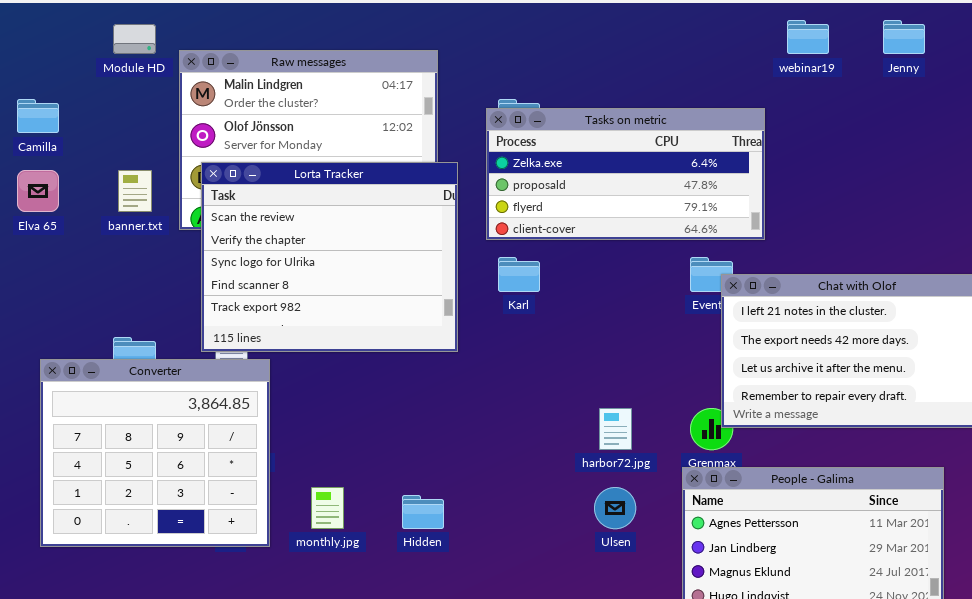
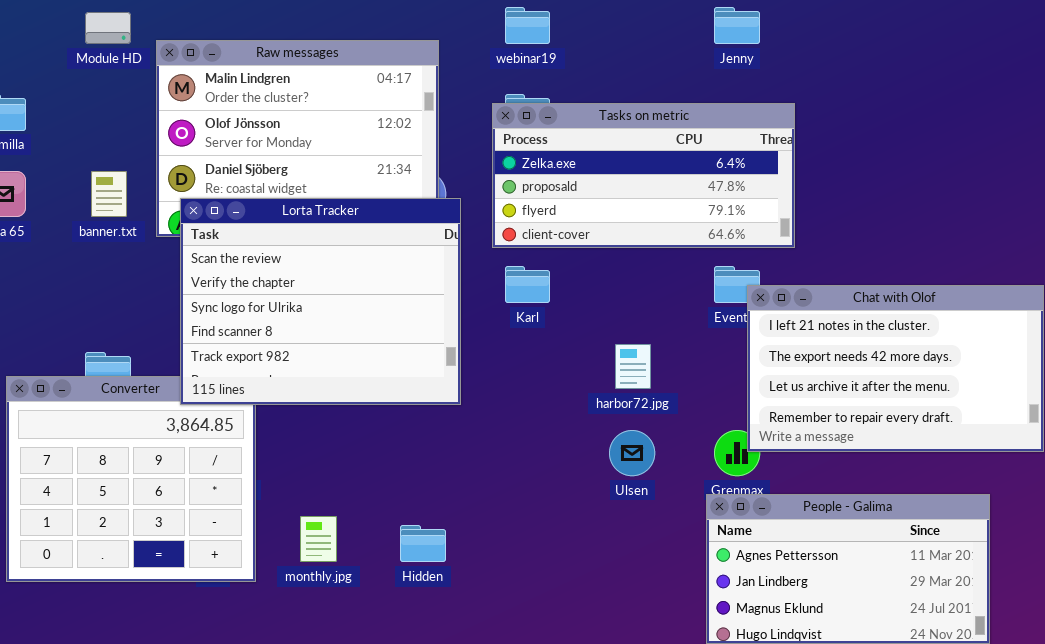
webinar19: [787,20,829,54] -> [505,7,550,44], moved
Jenny: [883,20,925,54] -> [714,7,760,44], moved
Lorta Tracker: [201,162,458,352] -> [180,198,461,405], moved
harbor72.jpg: [599,408,632,450] -> [615,344,651,389], moved
Ulsen: [594,487,636,529] -> [609,430,655,476], moved

